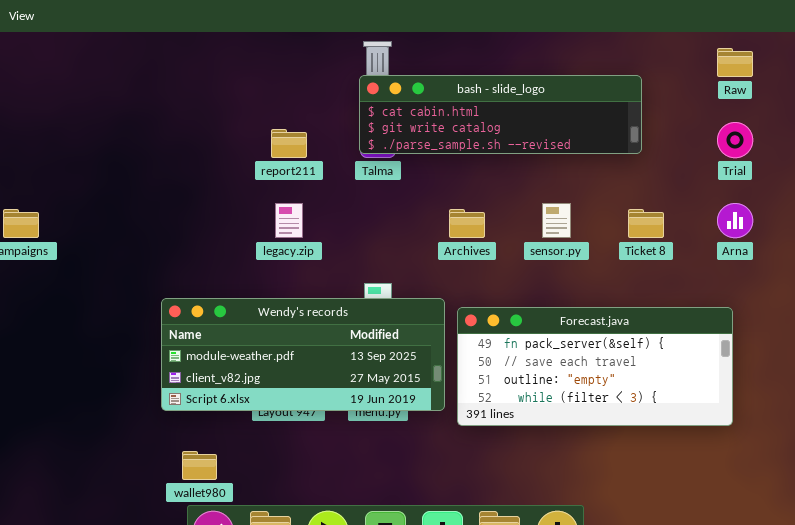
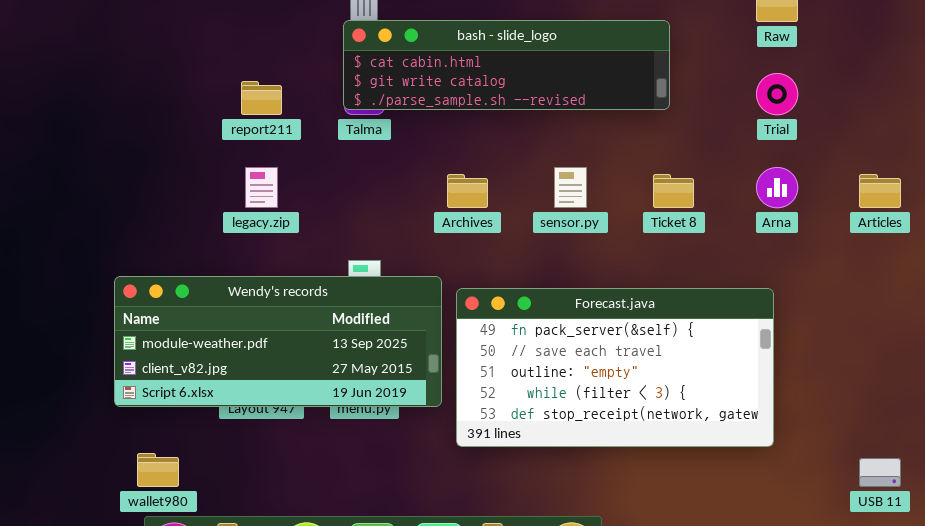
Forecast.java: [457,307,733,426] -> [456,288,774,447], resized

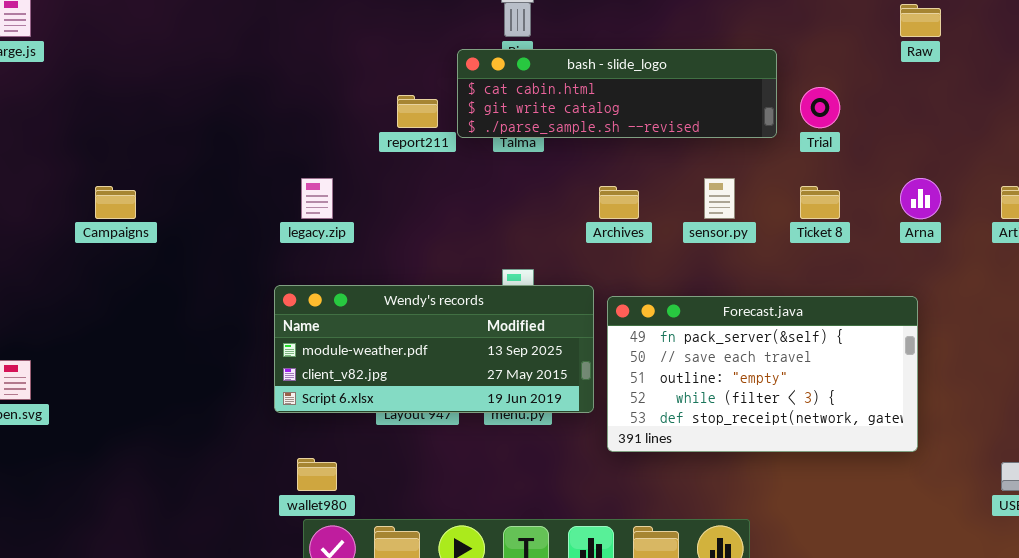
bash - slide_logo: [343,20,670,110] -> [457,49,777,138], moved
Trial: [756,73,798,115] -> [800,87,840,128], moved
legacy.zip: [245,167,278,208] -> [301,178,333,219], moved

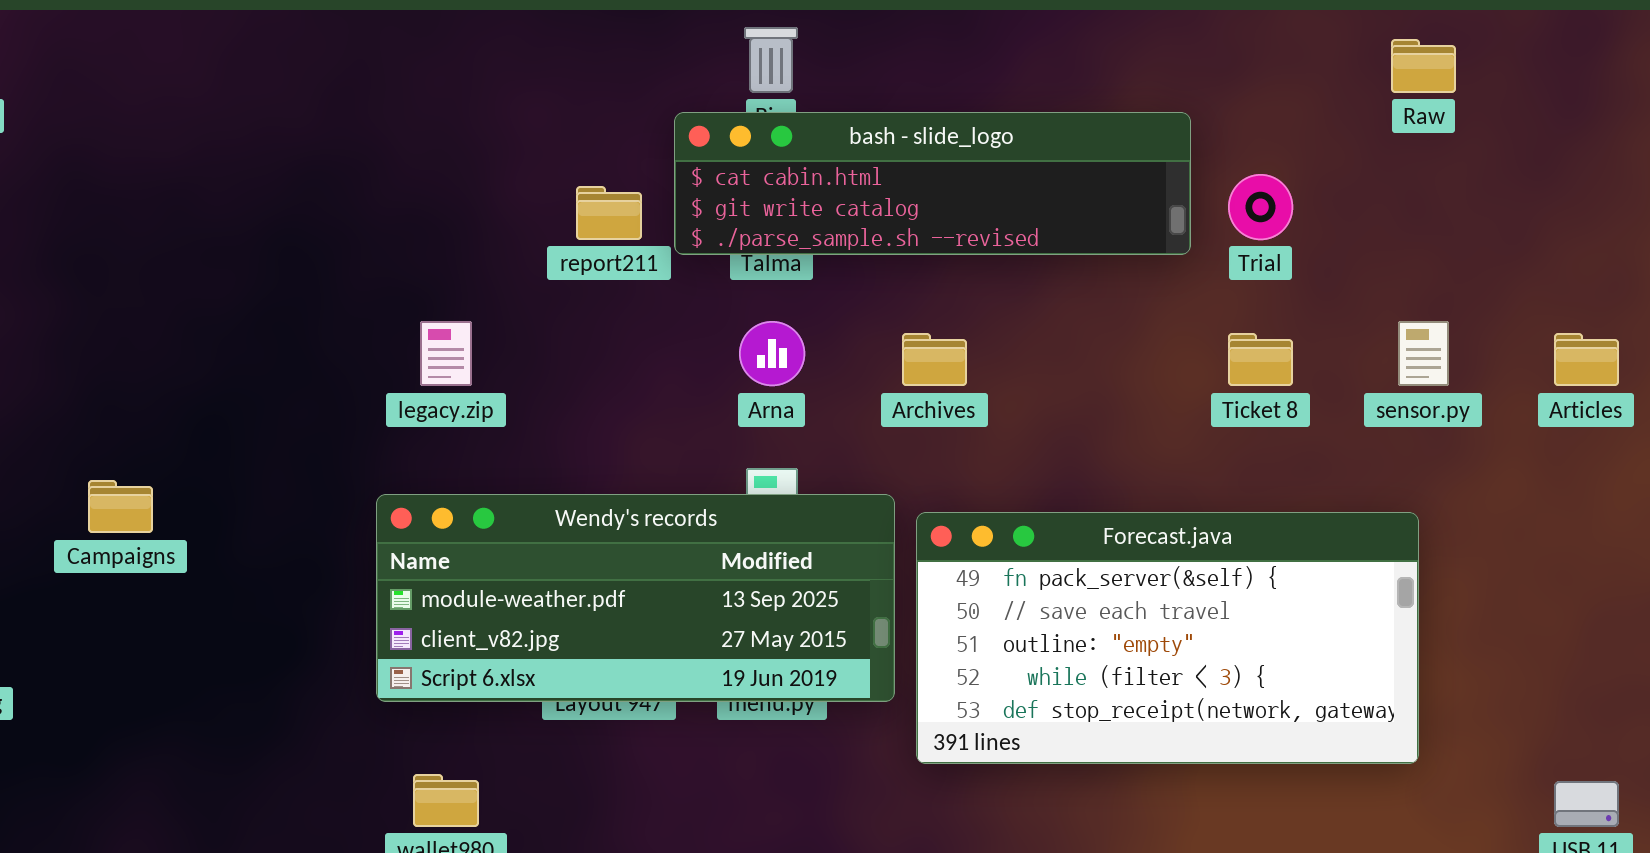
sensor.py: [704,178,735,219] -> [1398,321,1449,386], moved
Arna: [900,178,941,219] -> [739,321,805,386], moved
Campaigns: [95,186,136,219] -> [88,480,153,533], moved

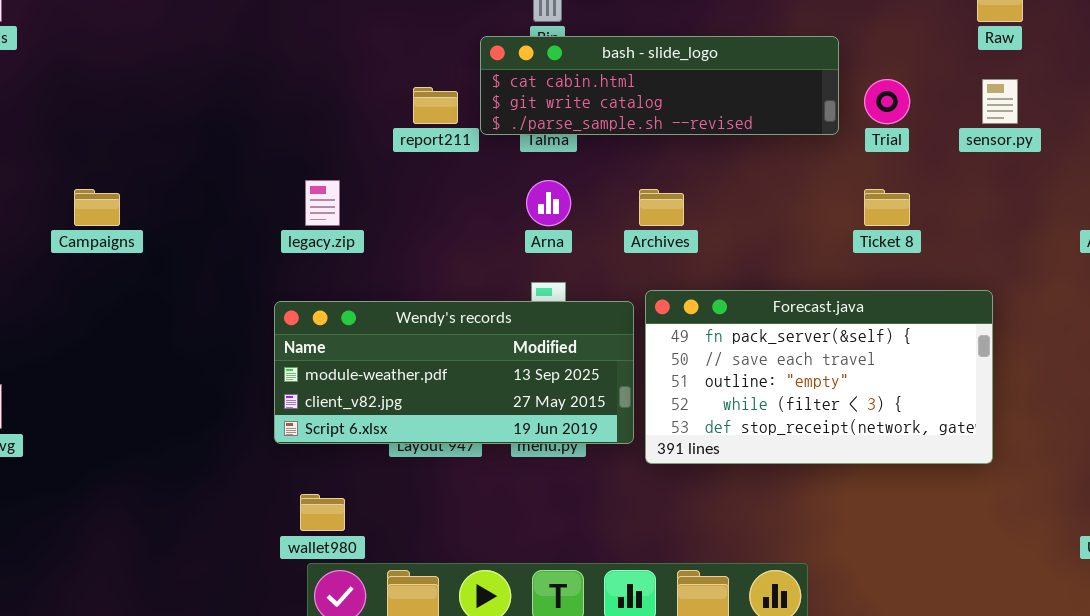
sensor.py: [1398,321,1449,386] -> [982,79,1018,124], moved
Campaigns: [88,480,153,533] -> [74,189,120,226], moved
Forecast.java: [916,512,1419,764] -> [645,290,993,464], moved

